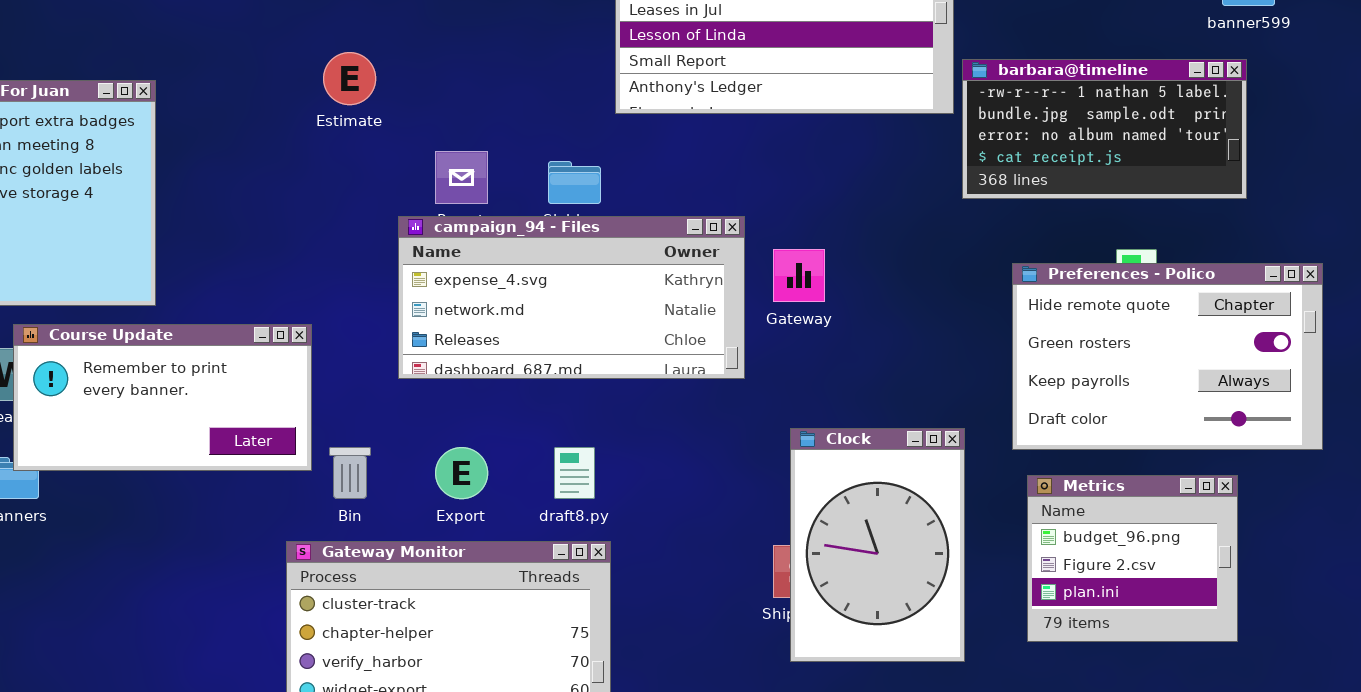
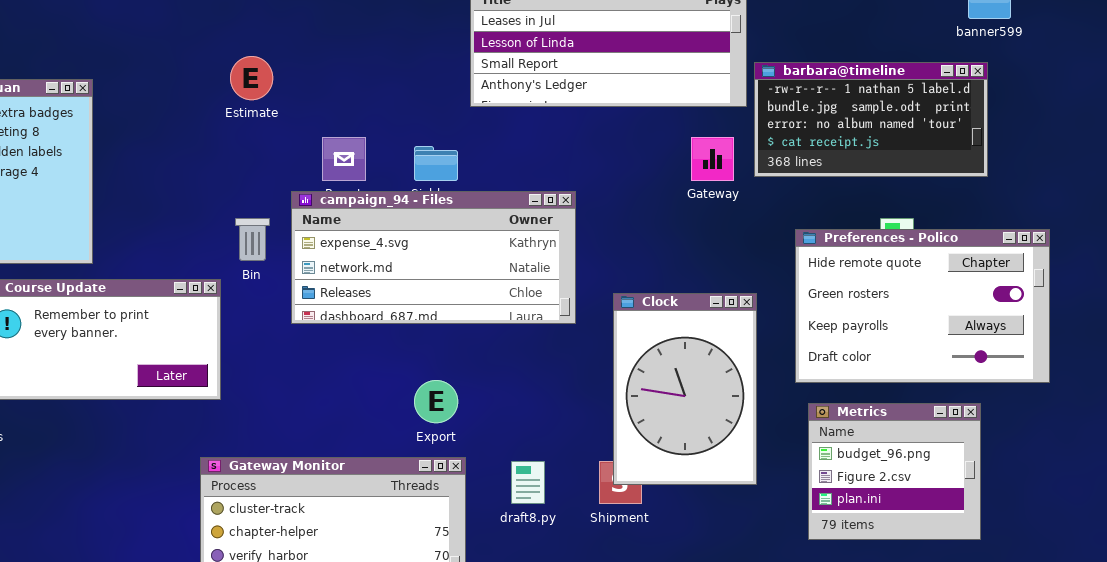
Gateway: [773,249,825,302] -> [691,137,734,181], moved
Clock: [790,428,965,662] -> [613,293,757,485], moved
Bin: [329,447,371,499] -> [235,218,270,261], moved
Export: [435,447,488,499] -> [414,380,458,423], moved
draft8.py: [554,447,595,499] -> [511,461,545,504], moved

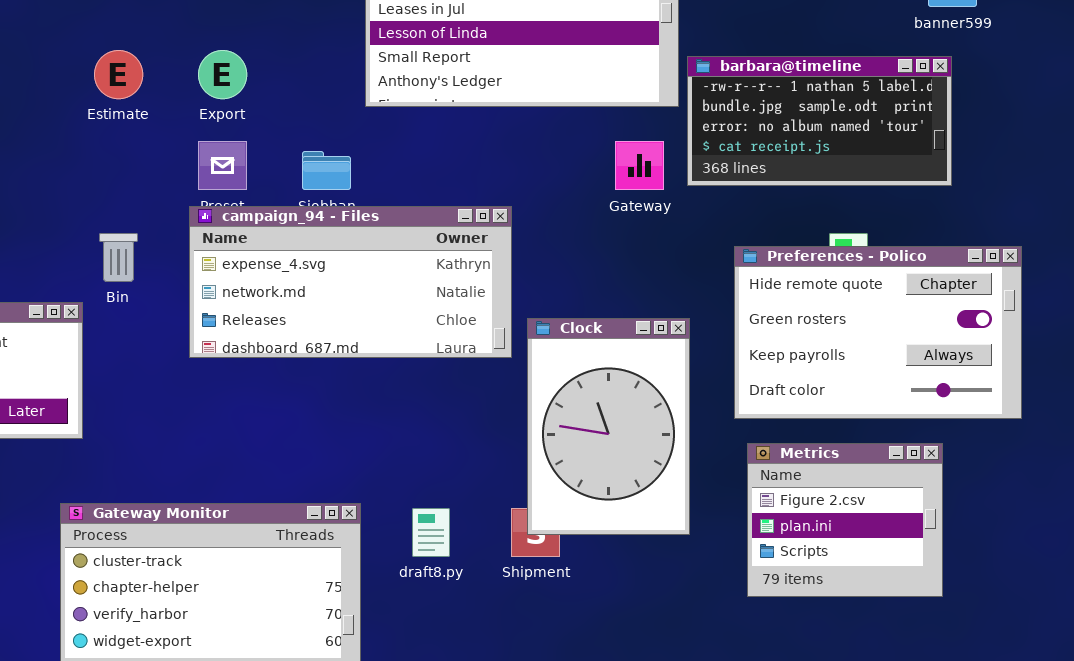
campaign_94 - Files: [291,191,576,324] -> [189,206,512,358], moved
Export: [414,380,458,423] -> [198,50,247,99], moved
Metrics: [808,403,981,540] -> [747,443,943,597], scrolled down 1 row

